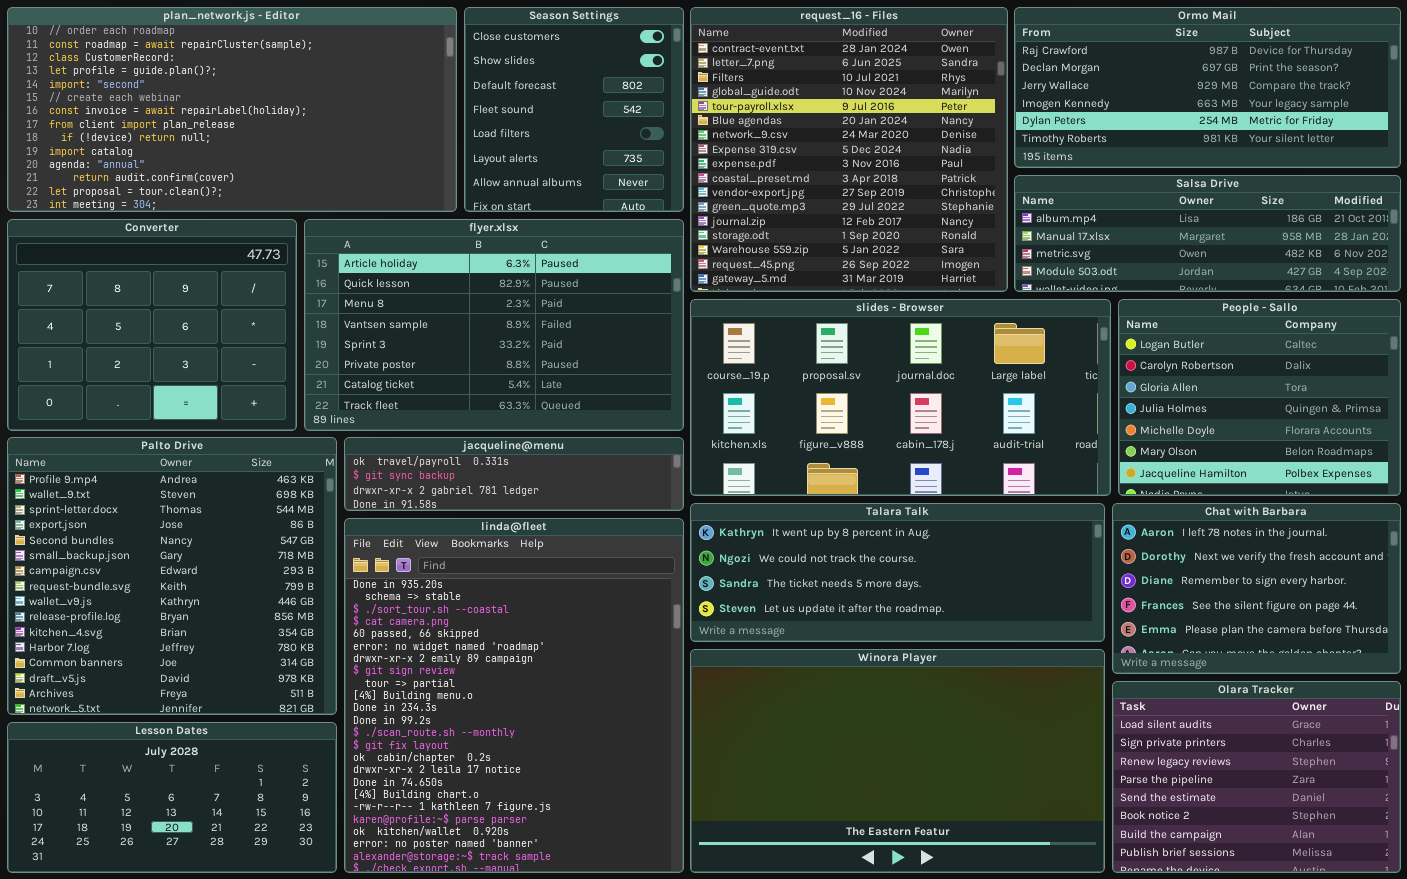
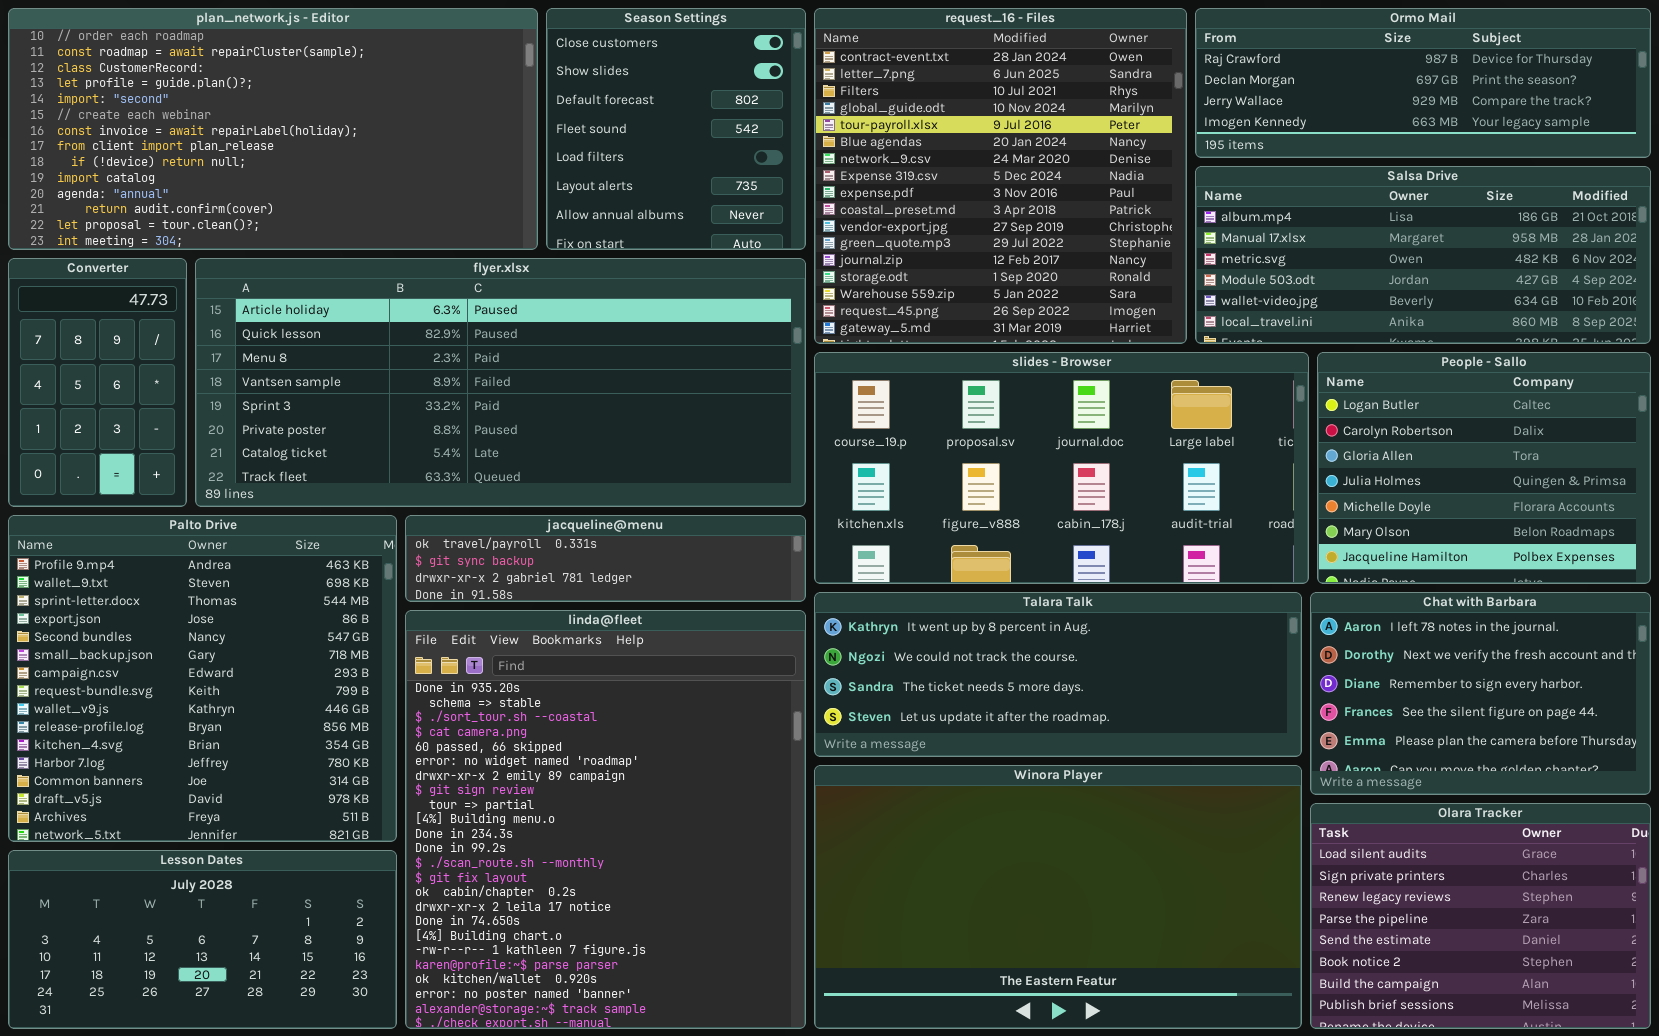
Ormo Mail: [1014,7,1401,168] -> [1195,8,1651,158], resized
Salsa Drive: [1014,175,1401,292] -> [1195,166,1651,344], resized
Converter: [7,219,297,431] -> [8,258,187,507], resized
flyer.xlsx: [304,219,684,431] -> [195,258,806,507], resized

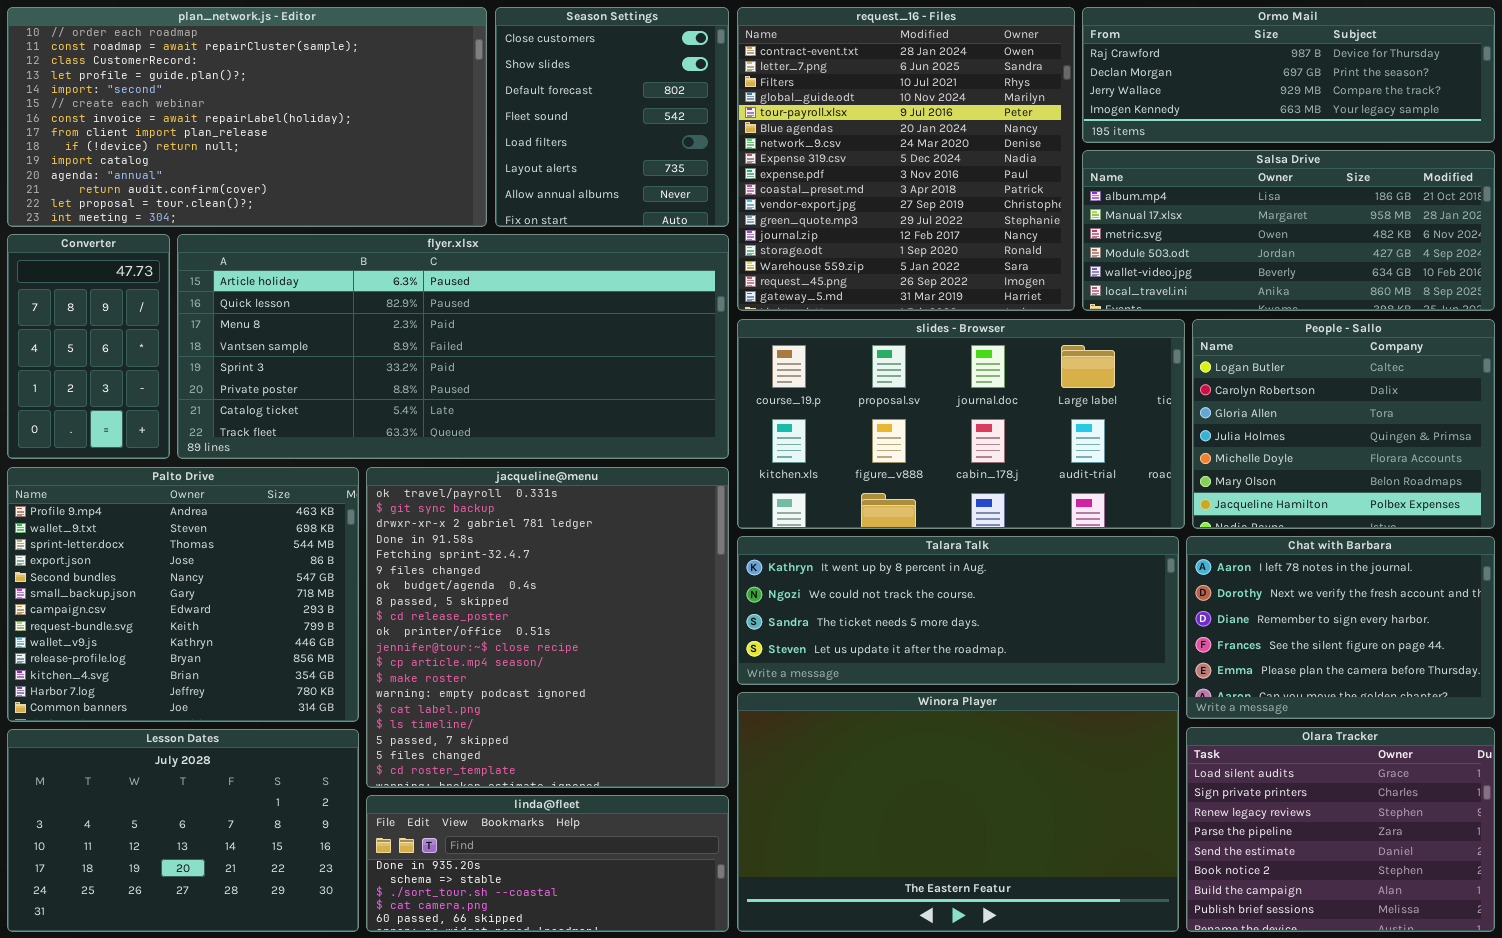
Palto Drive: [8,515,397,842] -> [7,467,359,722], resized
jacqueline@menu: [405,515,806,602] -> [366,467,729,788], resized
linda@fleet: [405,610,806,1029] -> [366,795,729,932], resized
Lesson Dates: [8,850,397,1029] -> [7,729,359,932], resized

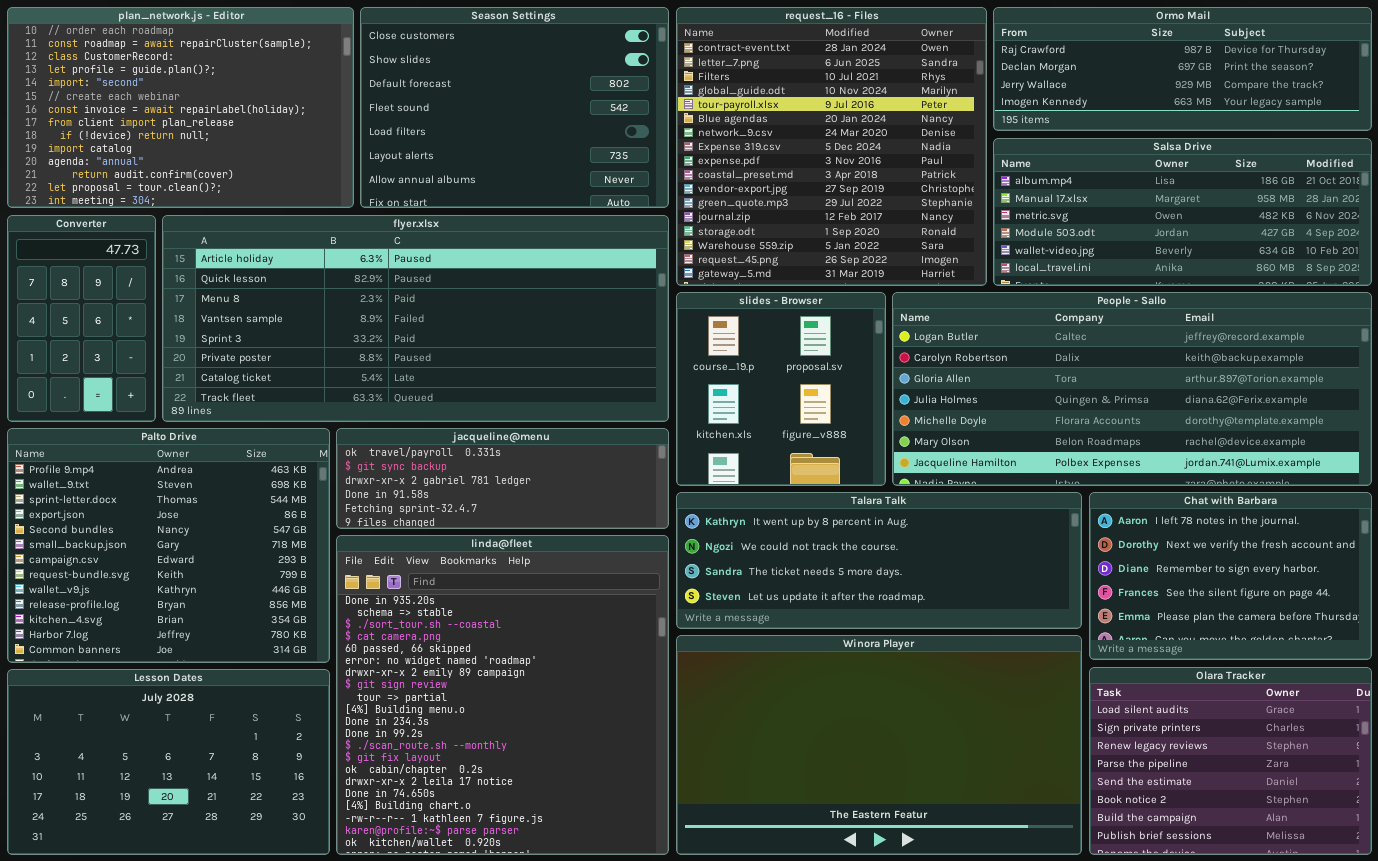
plan_network.js - Editor: [7,7,487,227] -> [7,7,354,208], resized
Season Settings: [495,7,729,227] -> [360,7,669,208], resized
slides - Browser: [737,319,1185,529] -> [676,292,886,486], resized
People - Sallo: [1192,319,1495,529] -> [892,292,1372,486], resized
jacqueline@menu: [366,467,729,788] -> [336,428,669,529], resized
linda@fleet: [366,795,729,932] -> [336,535,669,855], resized

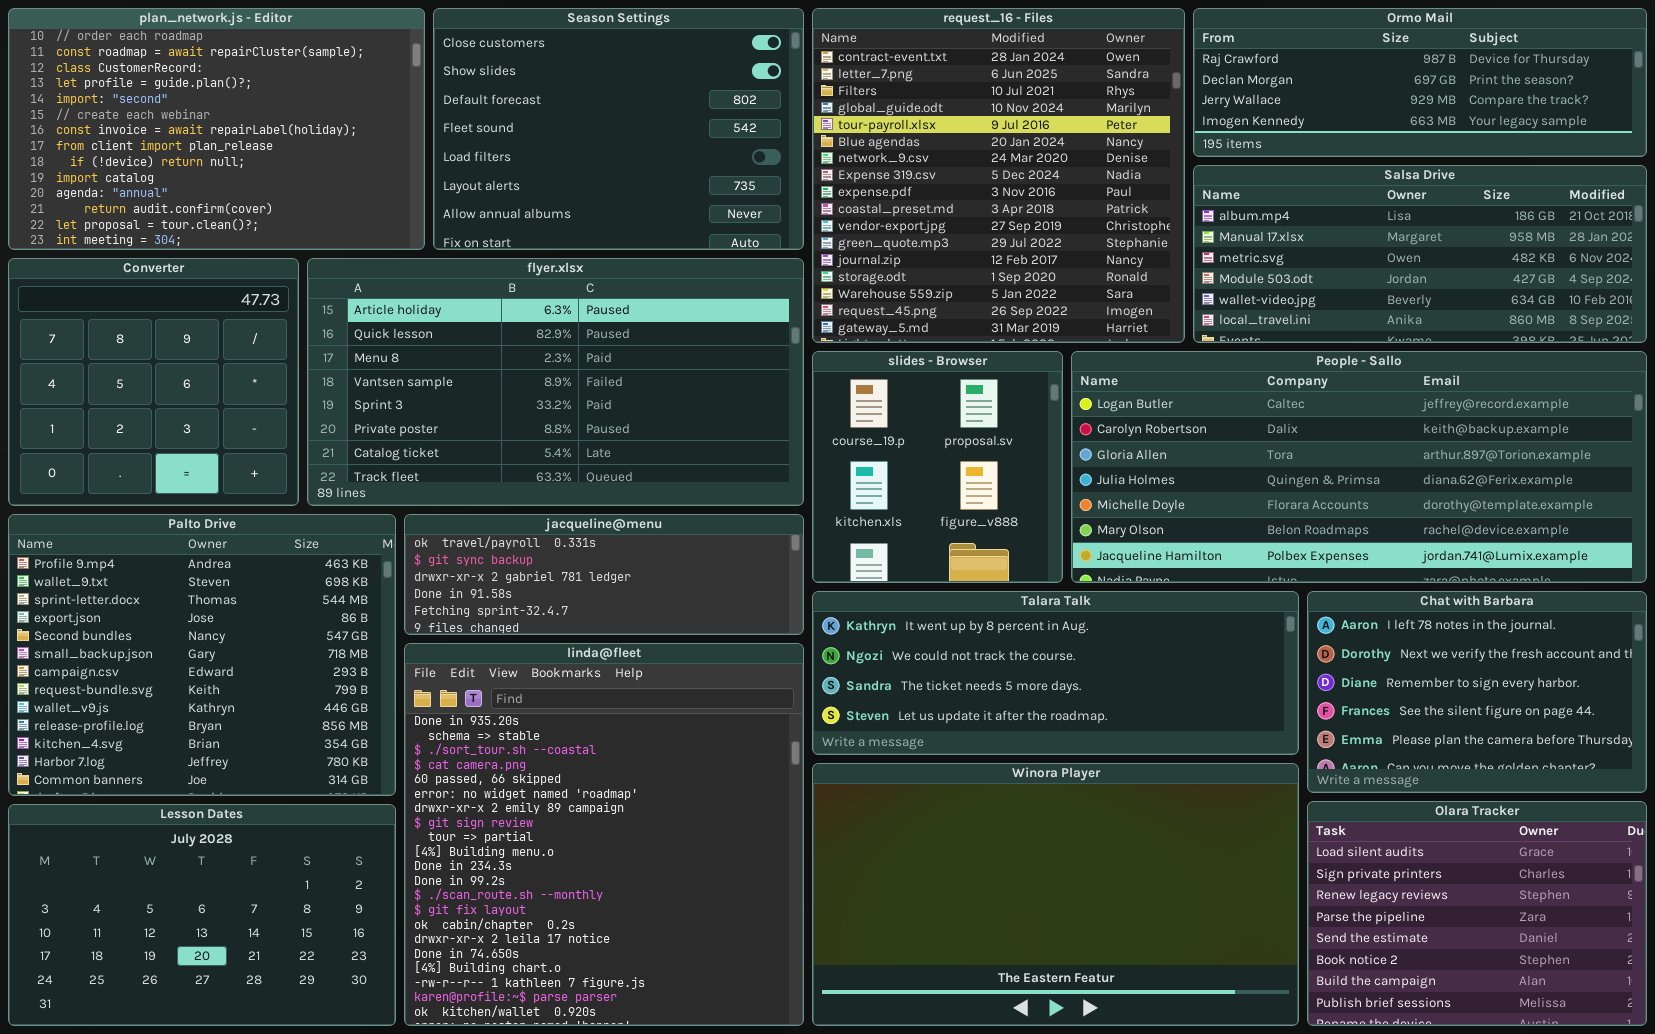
Converter: [7,215,156,422] -> [8,258,299,506], resized
flyer.xlsx: [162,215,669,422] -> [307,258,804,506], resized

